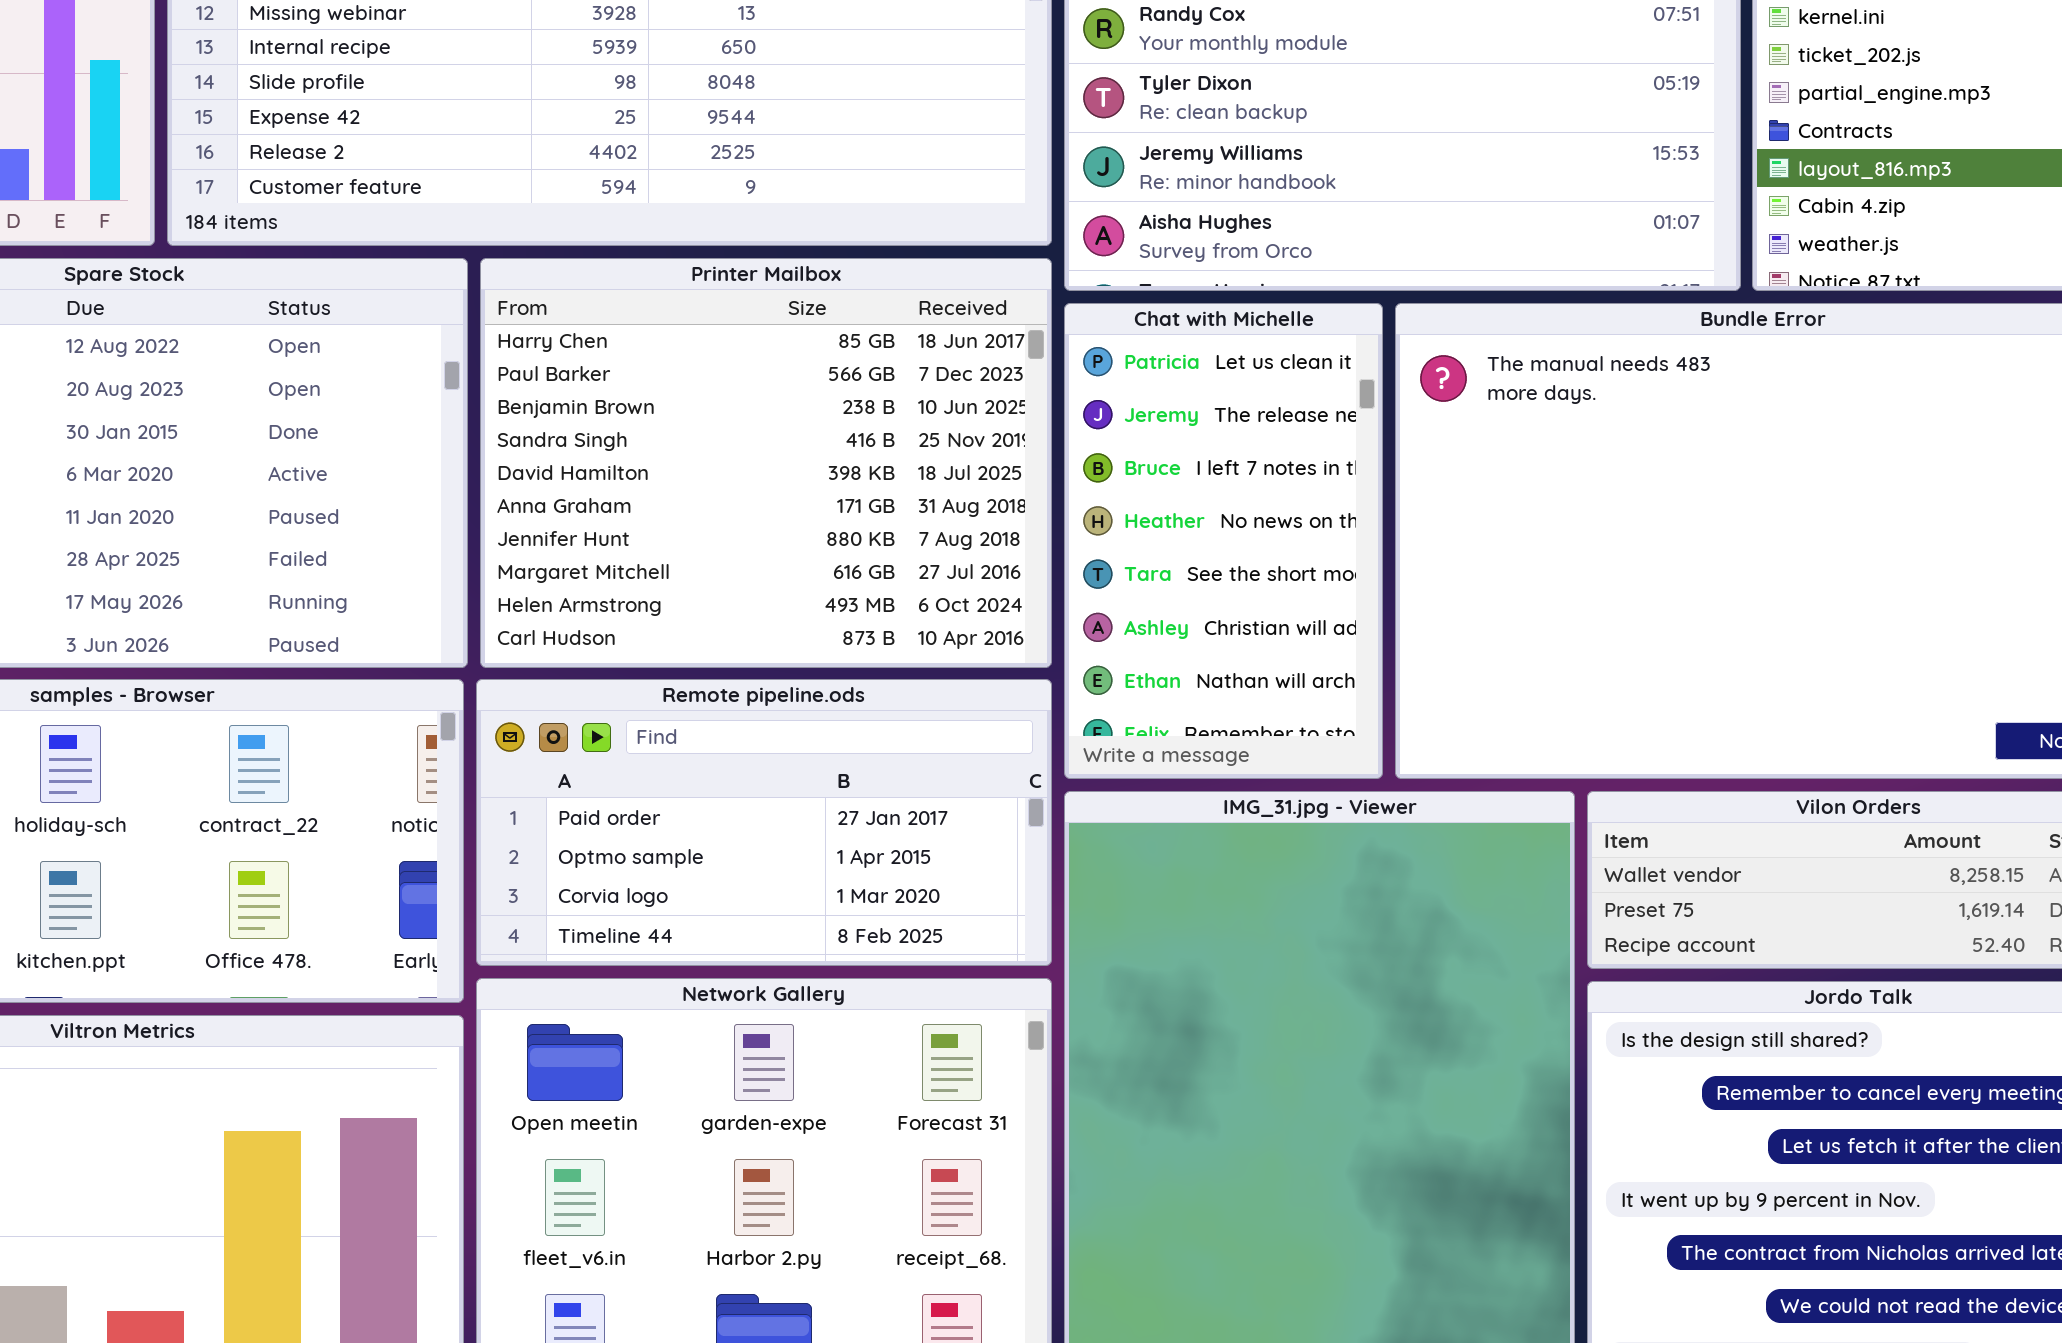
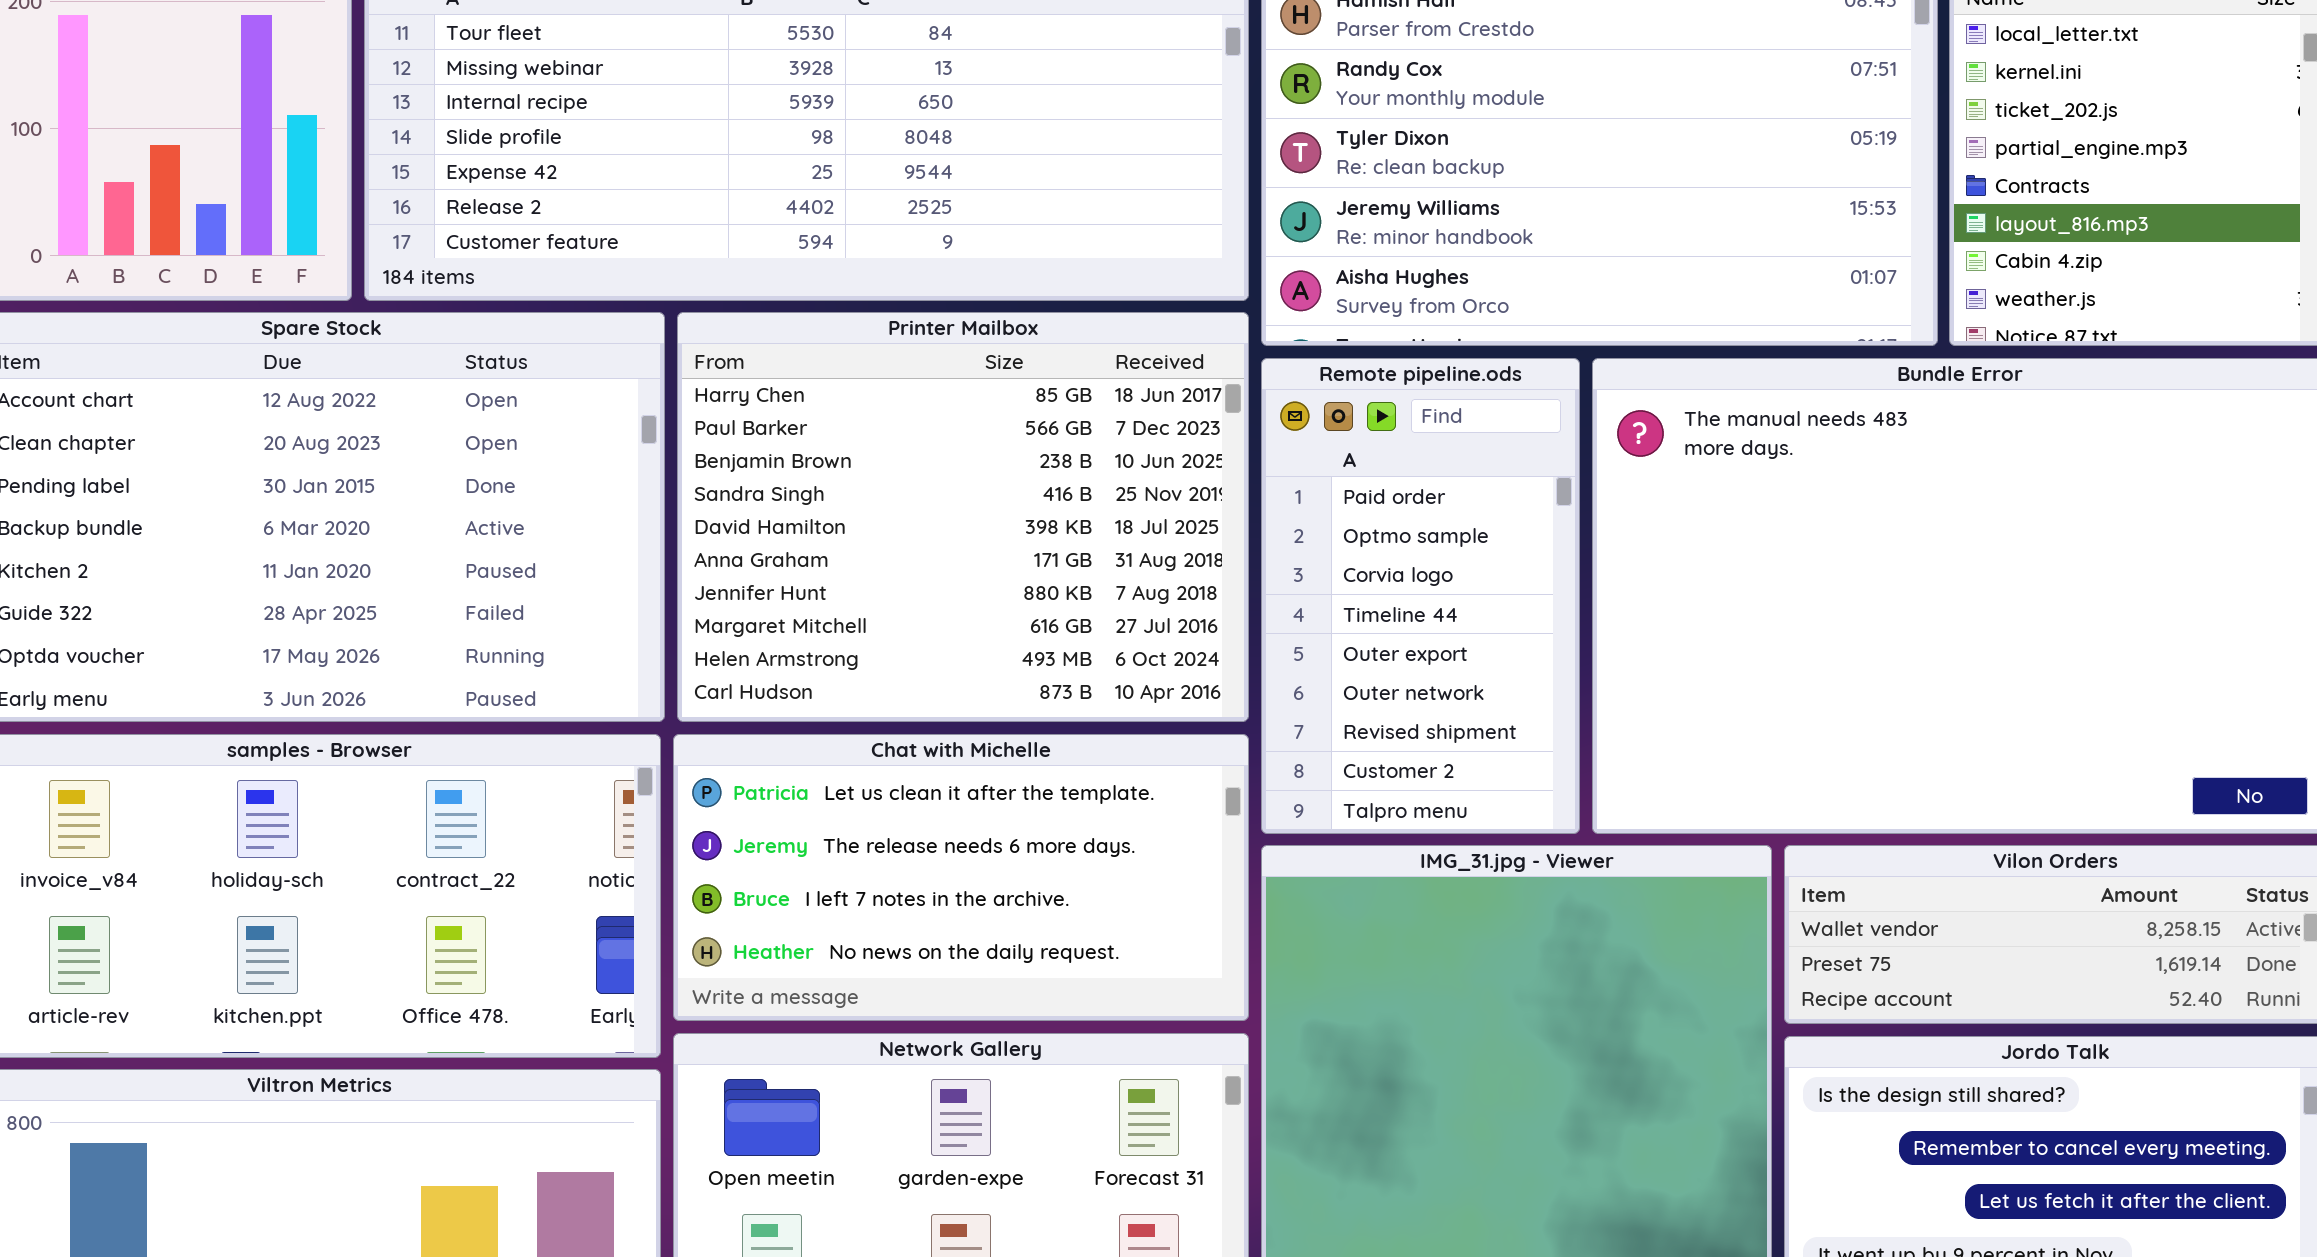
Chat with Michelle: [1064,303,1383,779] -> [673,734,1249,1021], moved, resized
Remote pipeline.ods: [476,679,1052,966] -> [1261,358,1580,834], moved, resized

